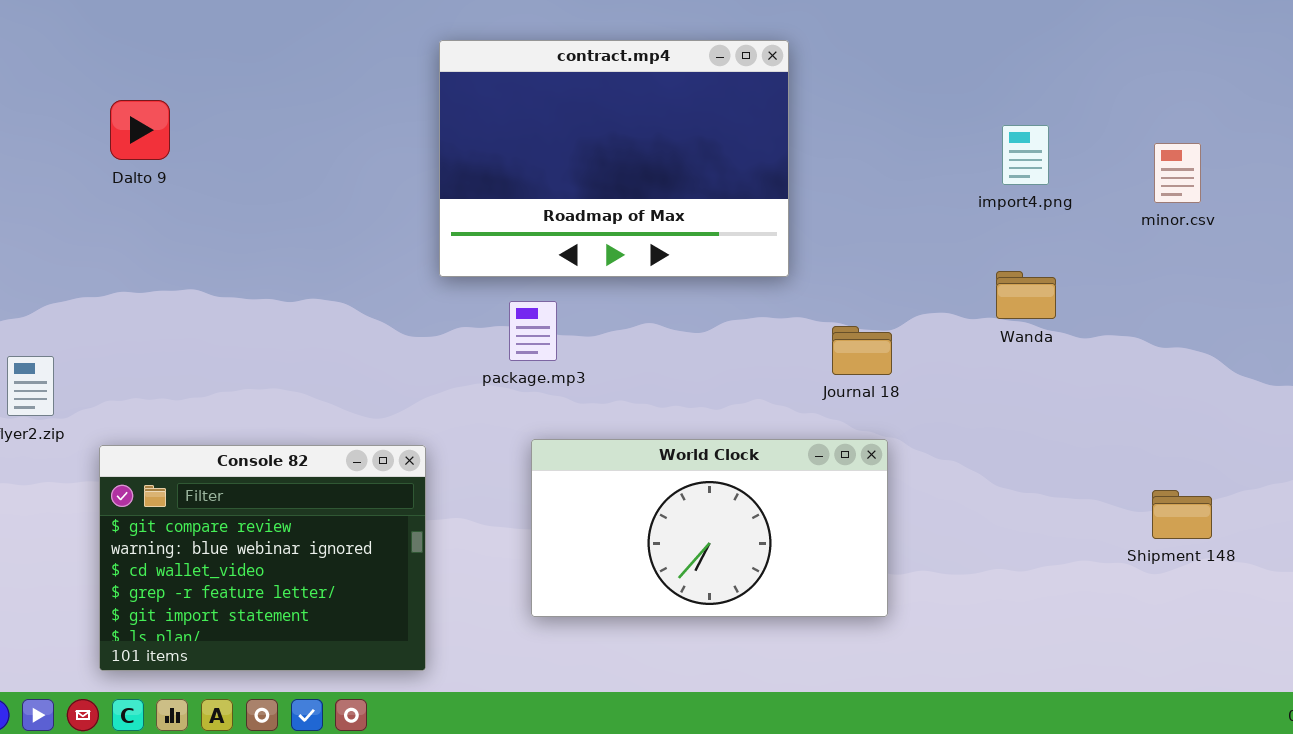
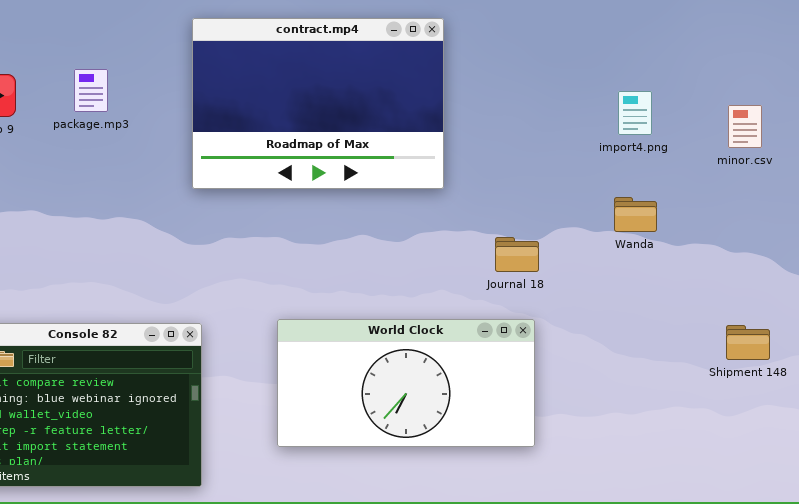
contract.mp4: [439,40,789,277] -> [192,18,444,189], moved
package.mp3: [509,301,557,361] -> [74,69,108,112], moved
Shipment 148: [1152,490,1212,539] -> [726,325,770,360], moved

